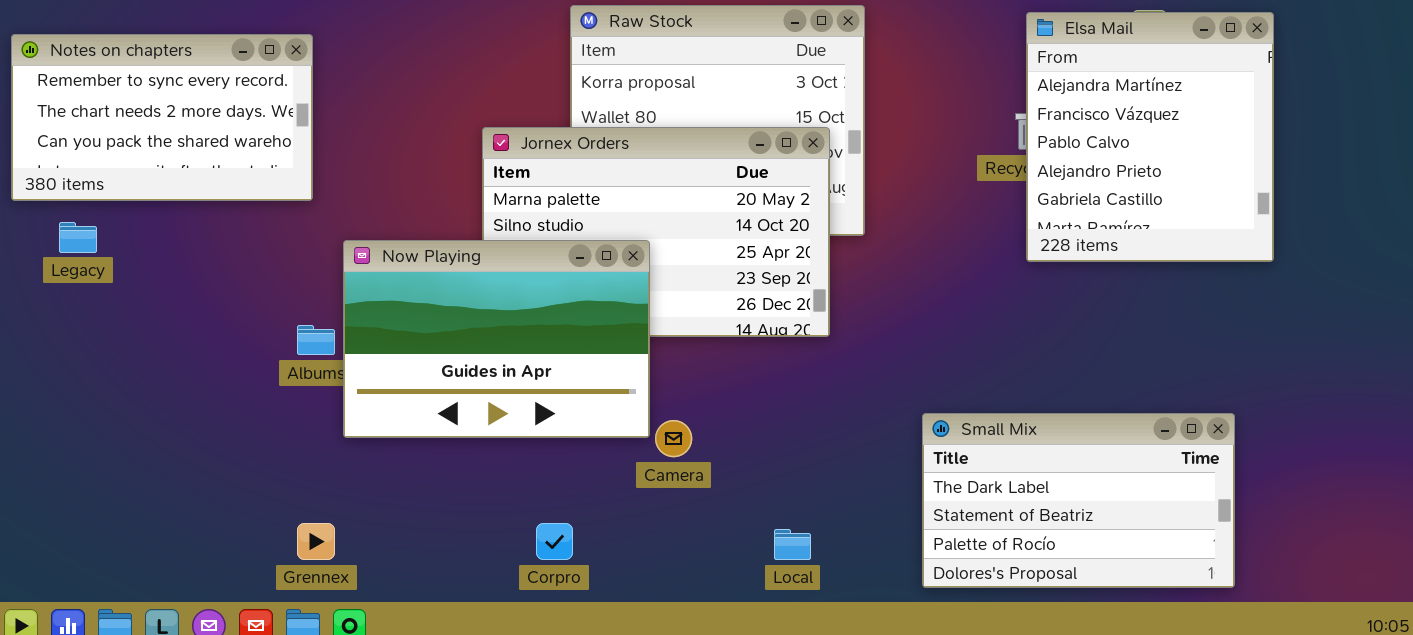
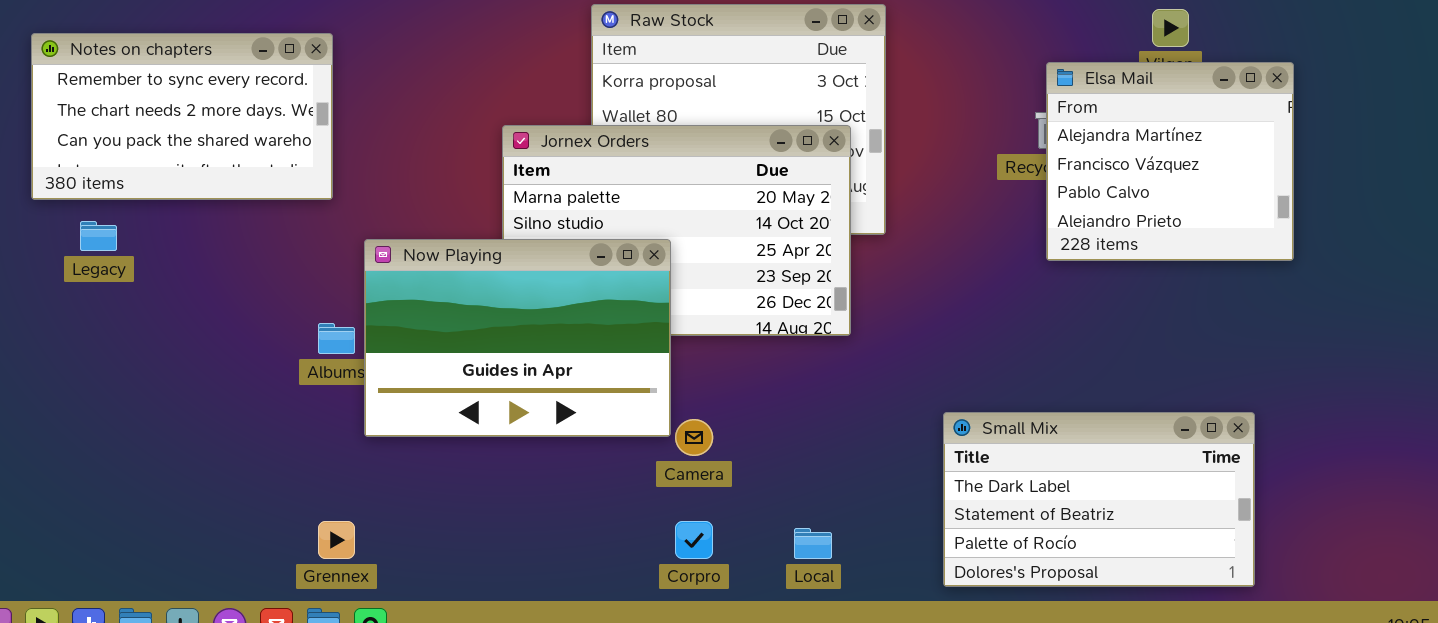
Elsa Mail: [1026,12,1274,262] -> [1046,62,1294,261], resized
Corpro: [536,523,573,560] -> [675,521,713,559], moved

